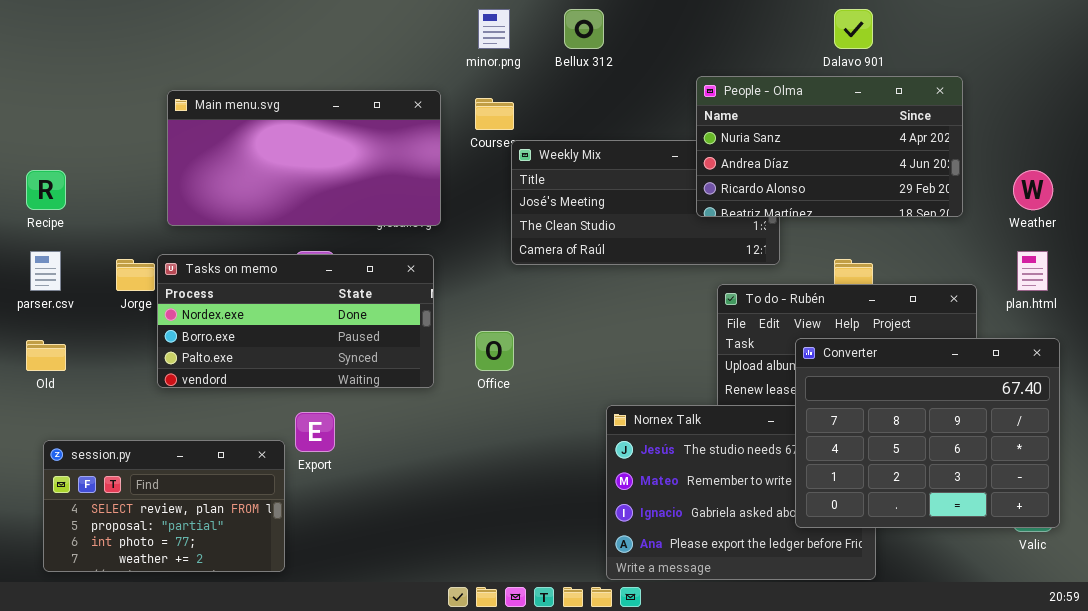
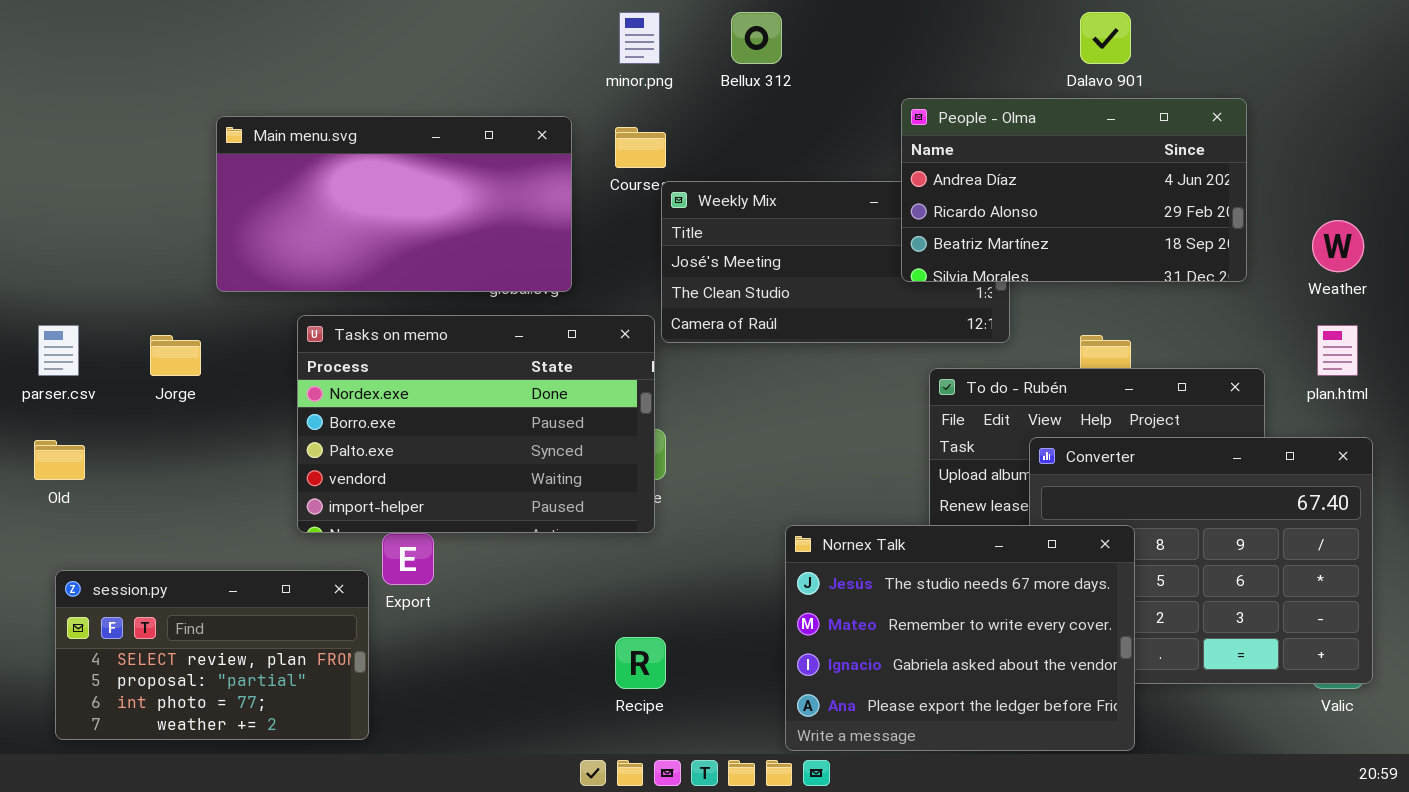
People - Olma: [696,76,963,217] -> [901,98,1247,282], scrolled down 1 row
Recipe: [26,170,66,210] -> [615,637,666,689], moved
Tasks on memo: [157,254,434,388] -> [297,315,655,533], moved, resized
Nornex Talk: [606,405,876,580] -> [785,525,1135,751], raised

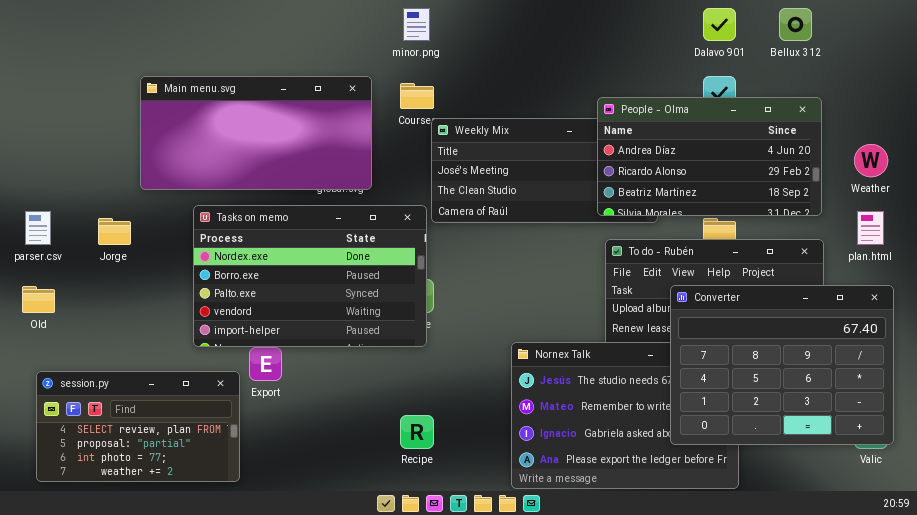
Bellux 312: [731,12,782,64] -> [779,8,812,41], moved
People - Olma: [901,98,1247,282] -> [597,97,822,216], moved
Converter: [1029,437,1373,684] -> [670,285,894,445], raised

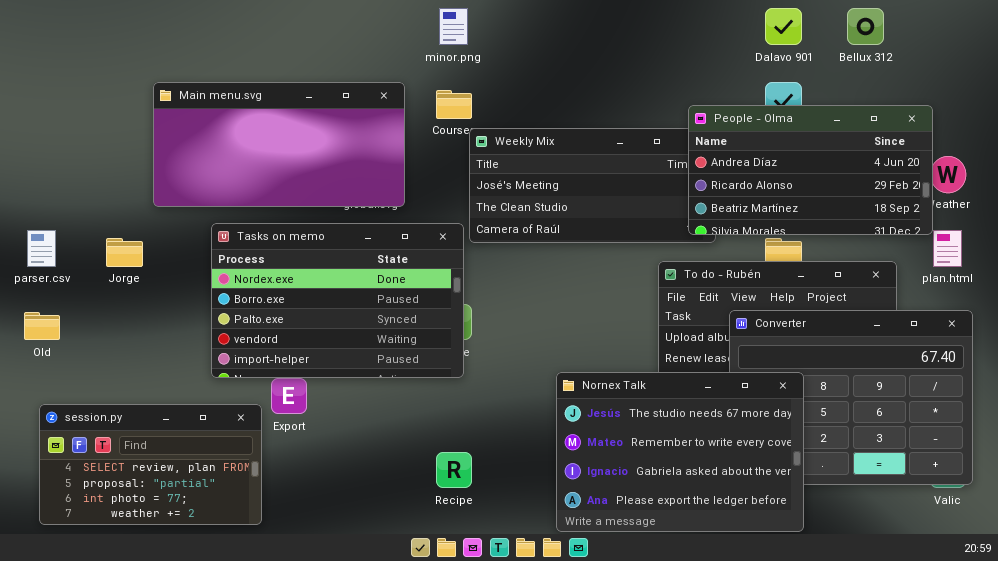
People - Olma: [597,97,822,216] -> [688,105,933,235], moved
Nornex Talk: [511,342,739,489] -> [556,372,804,532], raised

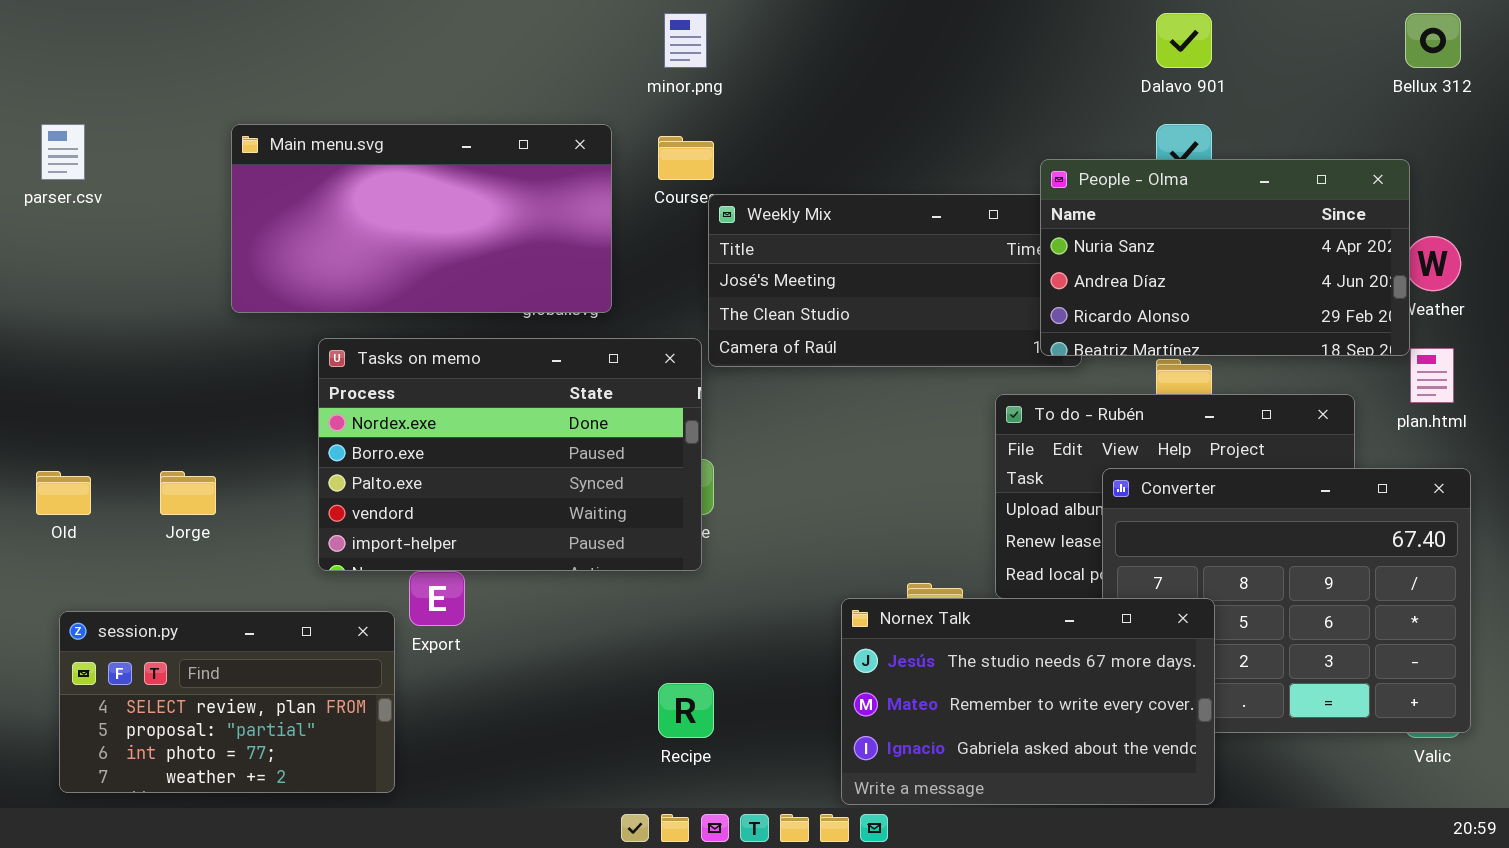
Bellux 312: [847,8,884,45] -> [1405,13,1461,68], moved
People - Olma: [688,105,933,235] -> [1040,159,1410,356], scrolled up 1 row
parser.csv: [27,230,56,267] -> [41,124,85,180], moved
Jorge: [106,238,143,267] -> [160,471,216,515], moved
Nornex Talk: [556,372,804,532] -> [841,598,1215,805], resized

